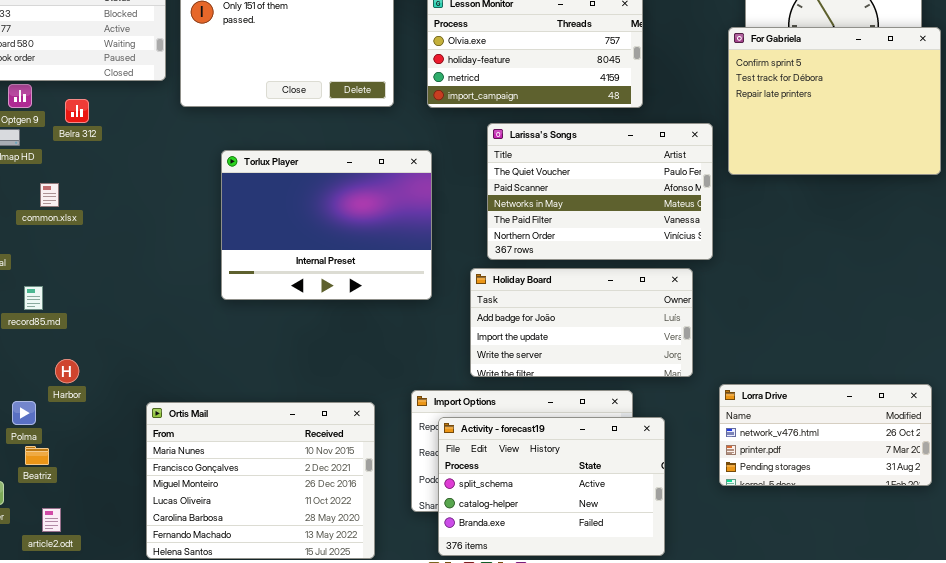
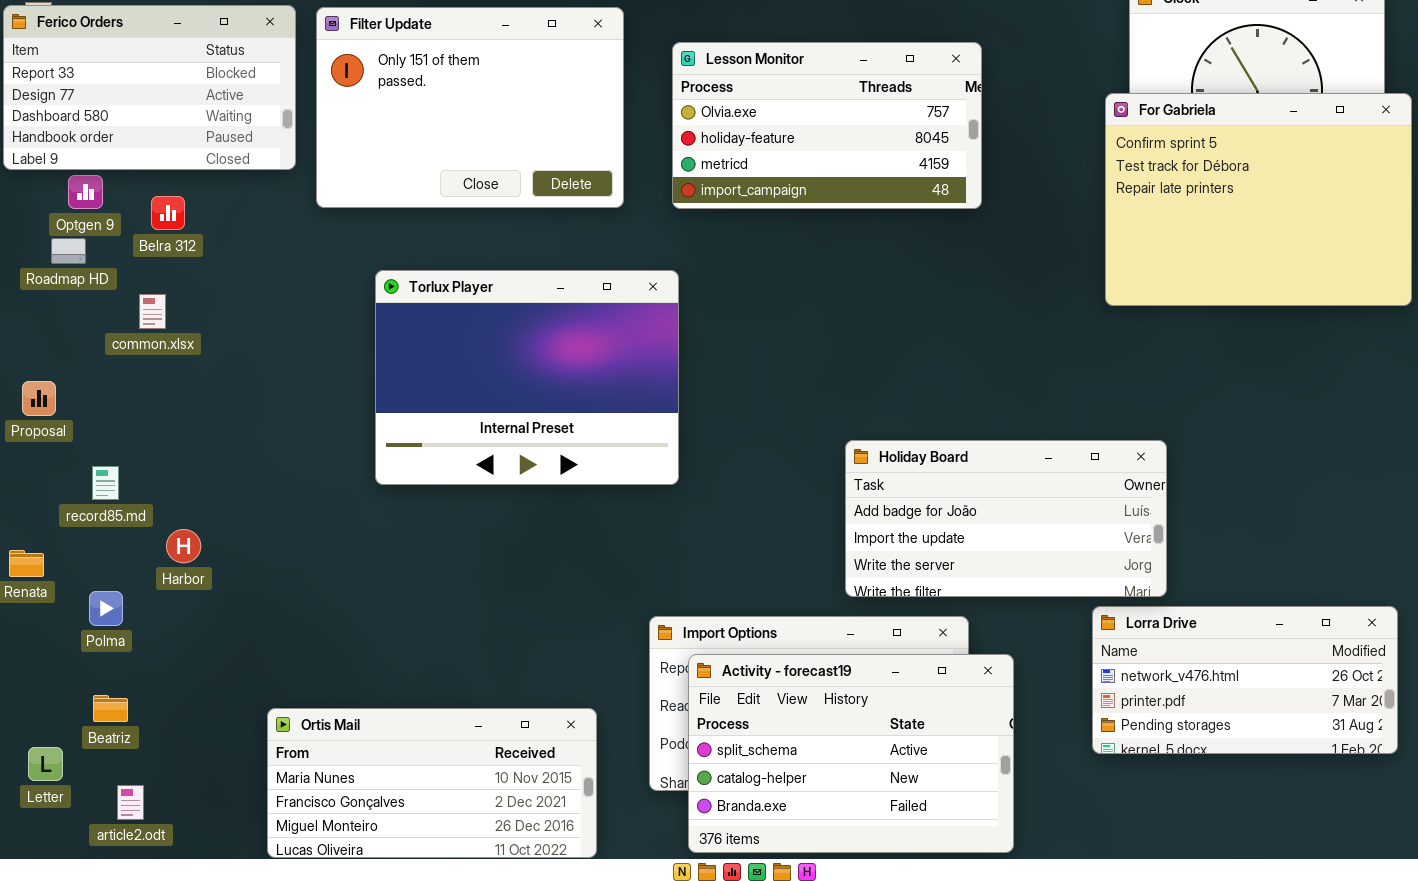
Larissa's Songs: [487,123,713,260] -> none, closed
common.xlsx: [40,183,59,207] -> [139,294,166,329], moved
Holiday Board: [470,268,693,377] -> [845,440,1167,597], moved
Harbor: [55,359,79,383] -> [166,529,201,563], moved
Polma: [12,401,36,425] -> [89,591,123,626], moved
Ortis Mail: [146,402,375,559] -> [267,708,597,858], resized

